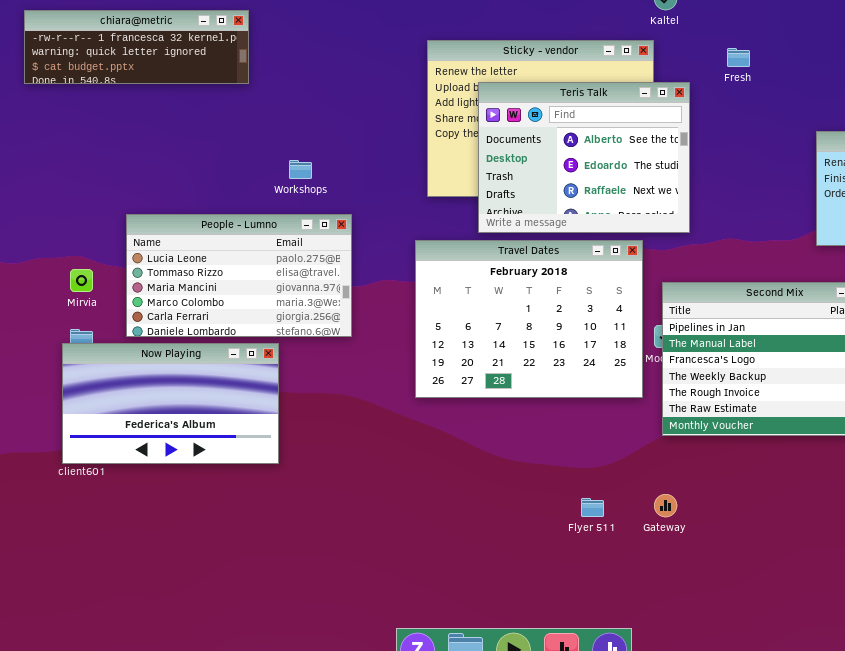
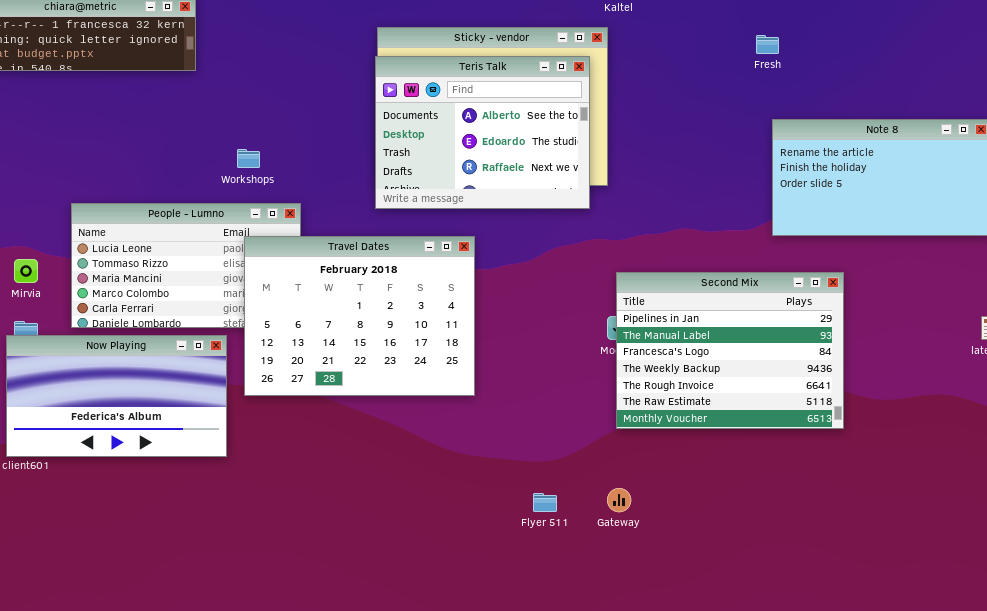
Fresh: [727,48,750,67] -> [756,35,779,54], moved
Teris Talk: [478,82,690,233] -> [375,56,590,209], moved
Travel Dates: [415,240,643,398] -> [244,236,475,396], moved

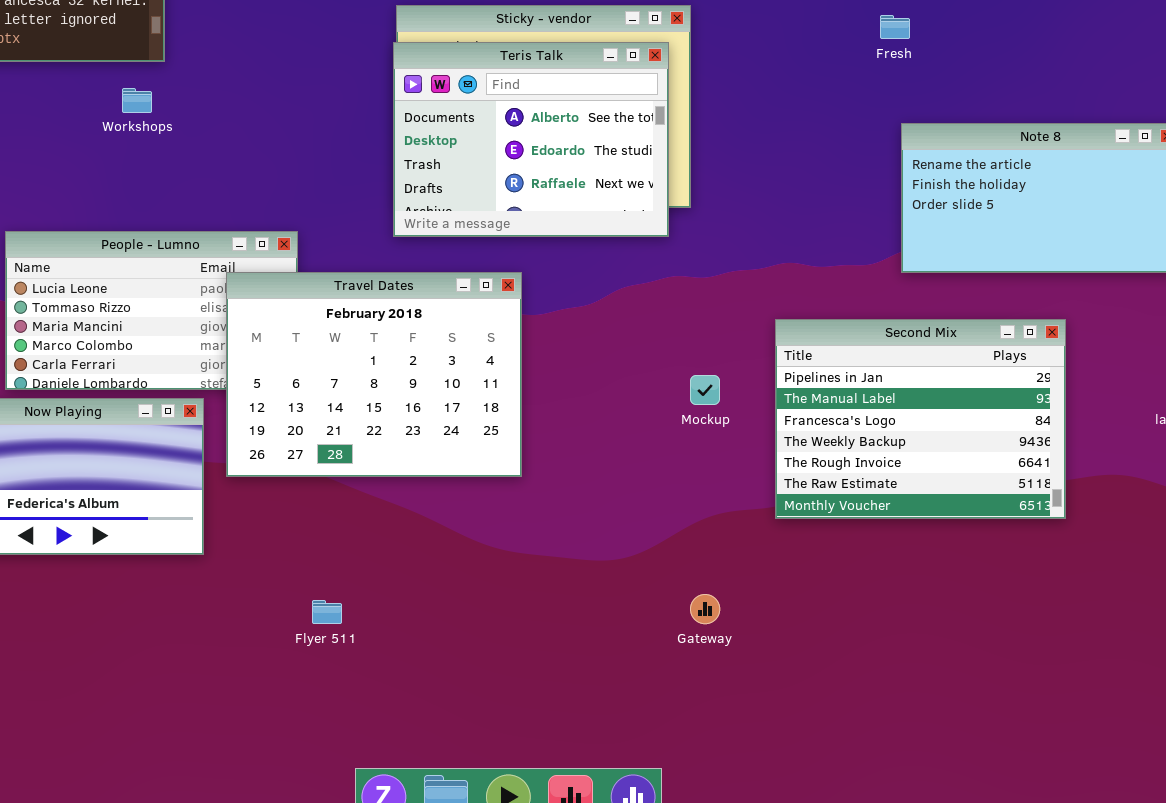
Workshops: [237,149,260,168] -> [122,88,152,113], moved
Second Mix: [616,272,844,429] -> [775,319,1066,519], moved
Flyer 511: [533,493,557,512] -> [312,600,342,624], moved

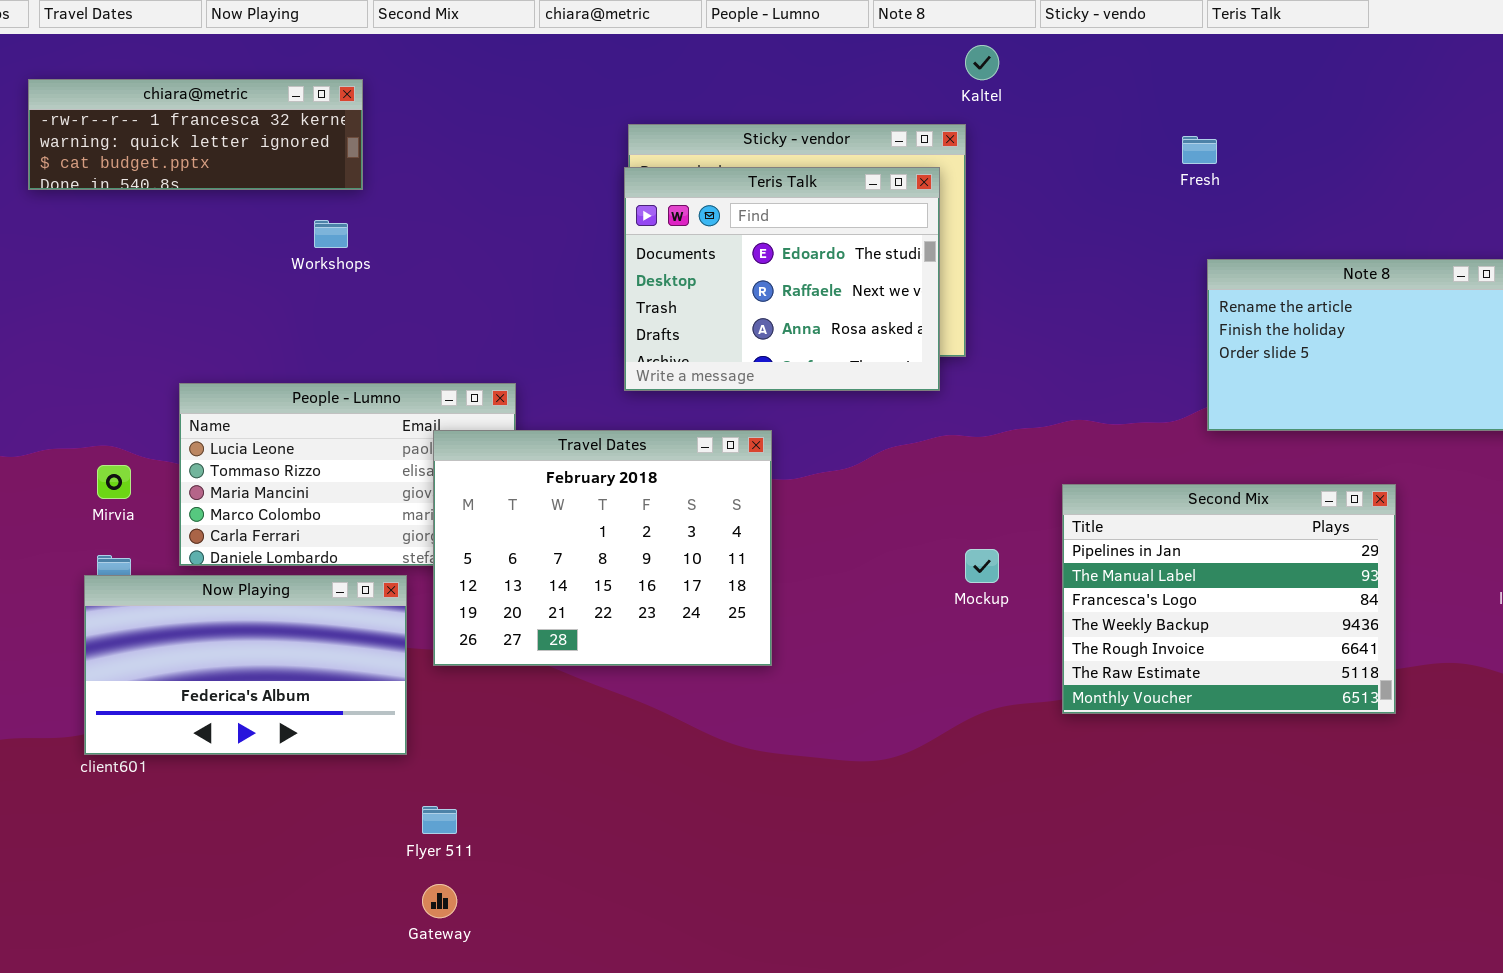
Teris Talk: [393,42,669,237] -> [624,167,940,391], scrolled down 1 row
Gateway: [690,594,720,624] -> [422,884,457,918], moved
Flyer 511: [312,600,342,624] -> [422,806,457,834], moved

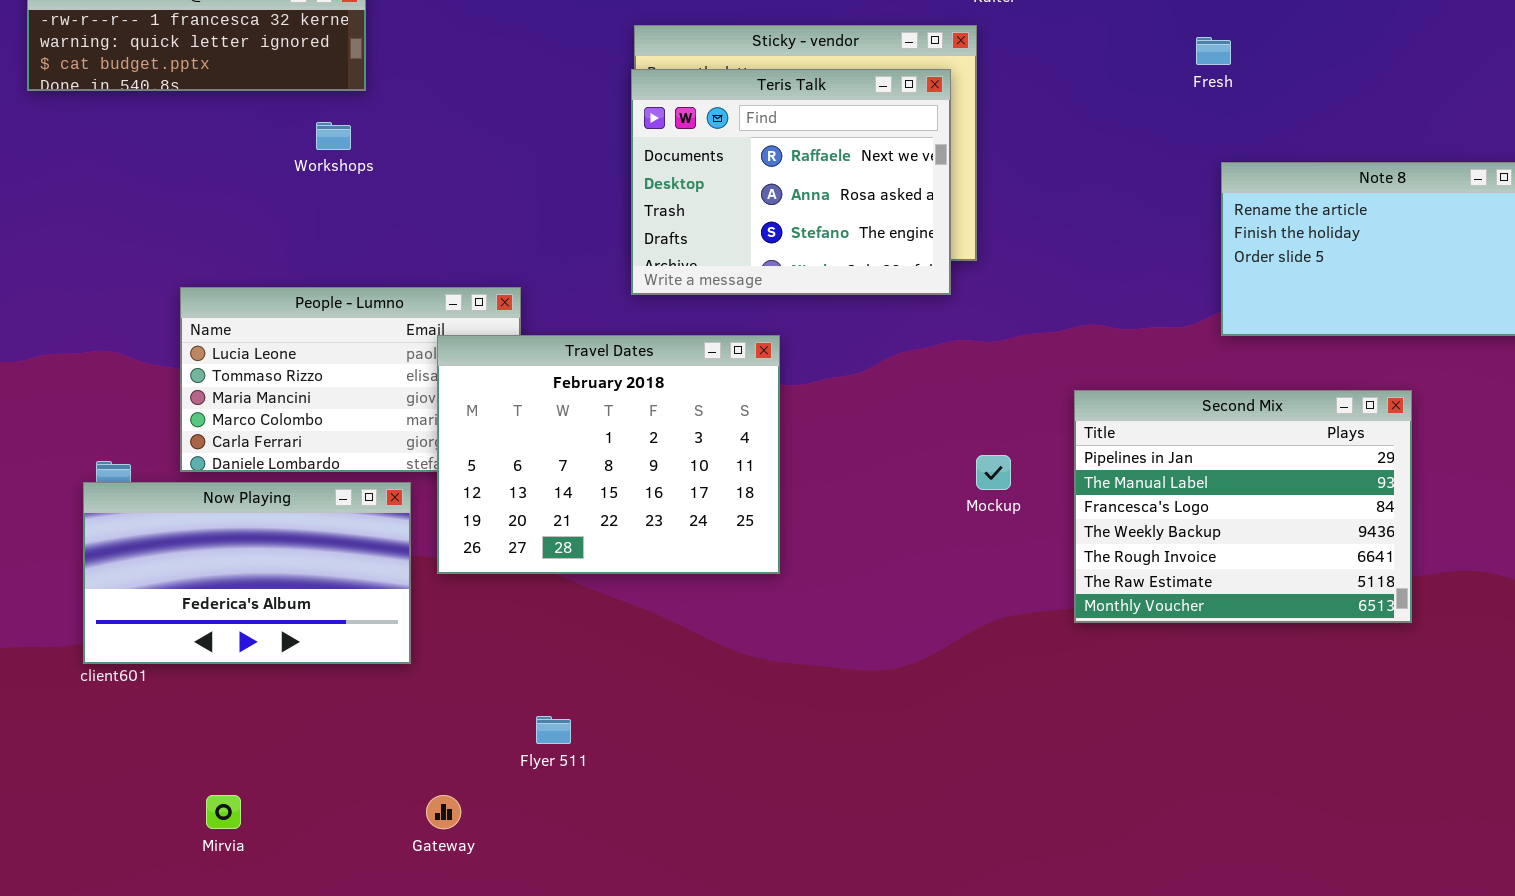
Teris Talk: [624,167,940,391] -> [631,69,951,295], scrolled down 1 row
Mirvia: [97,465,131,499] -> [206,795,241,829], moved
Flyer 511: [422,806,457,834] -> [536,716,571,744], moved

